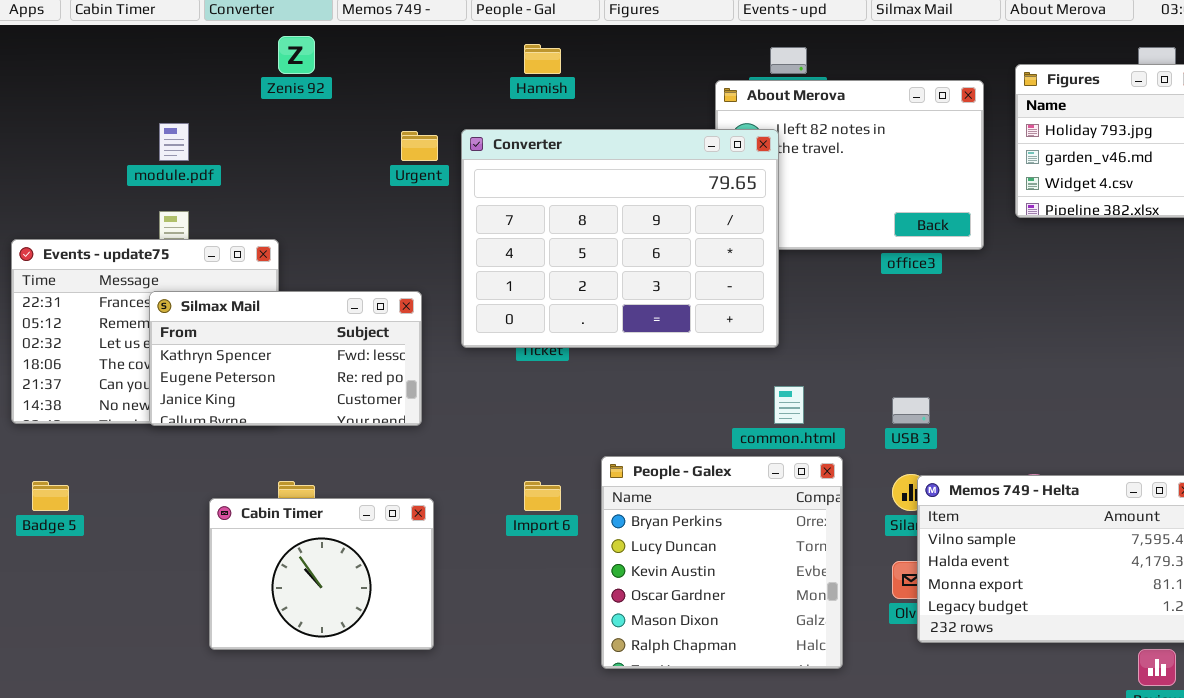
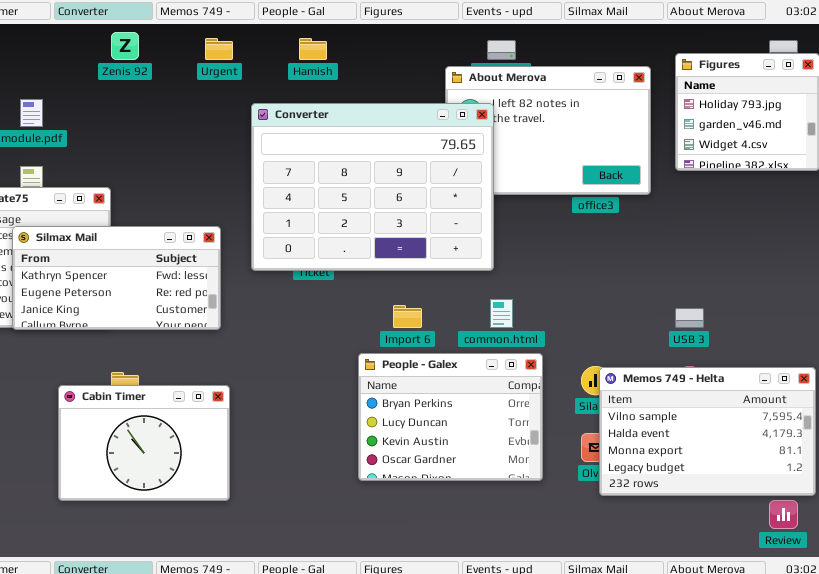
Urgent: [401,131,438,161] -> [205,38,233,60], moved
USB 3: [892,397,930,424] -> [675,308,704,328], moved
People - Galex: [601,456,843,669] -> [358,353,543,481], resized
Import 6: [524,481,561,511] -> [393,305,422,328], moved

